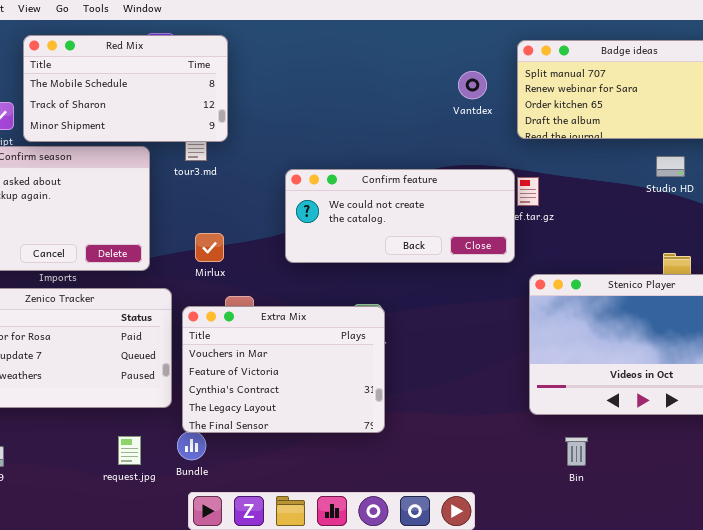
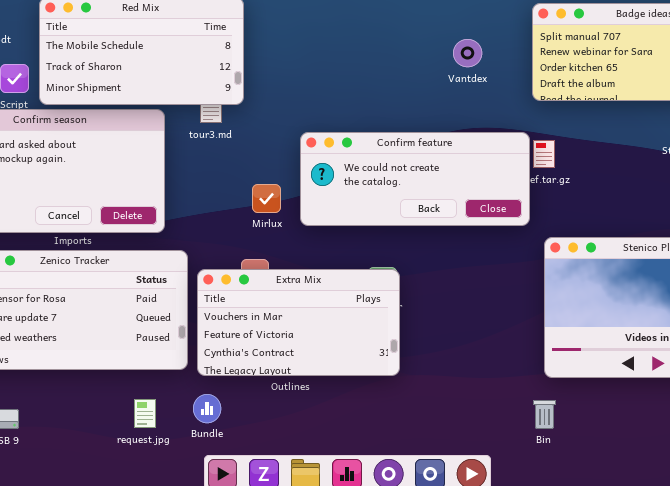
Vantdex: [458,71,487,99] -> [453,39,482,67], moved
Mirlux: [195,233,224,262] -> [252,184,281,213], moved
Extra Mix: [182,306,385,433] -> [197,269,400,376], resized
Bin: [565,437,588,466] -> [533,400,556,429], moved

